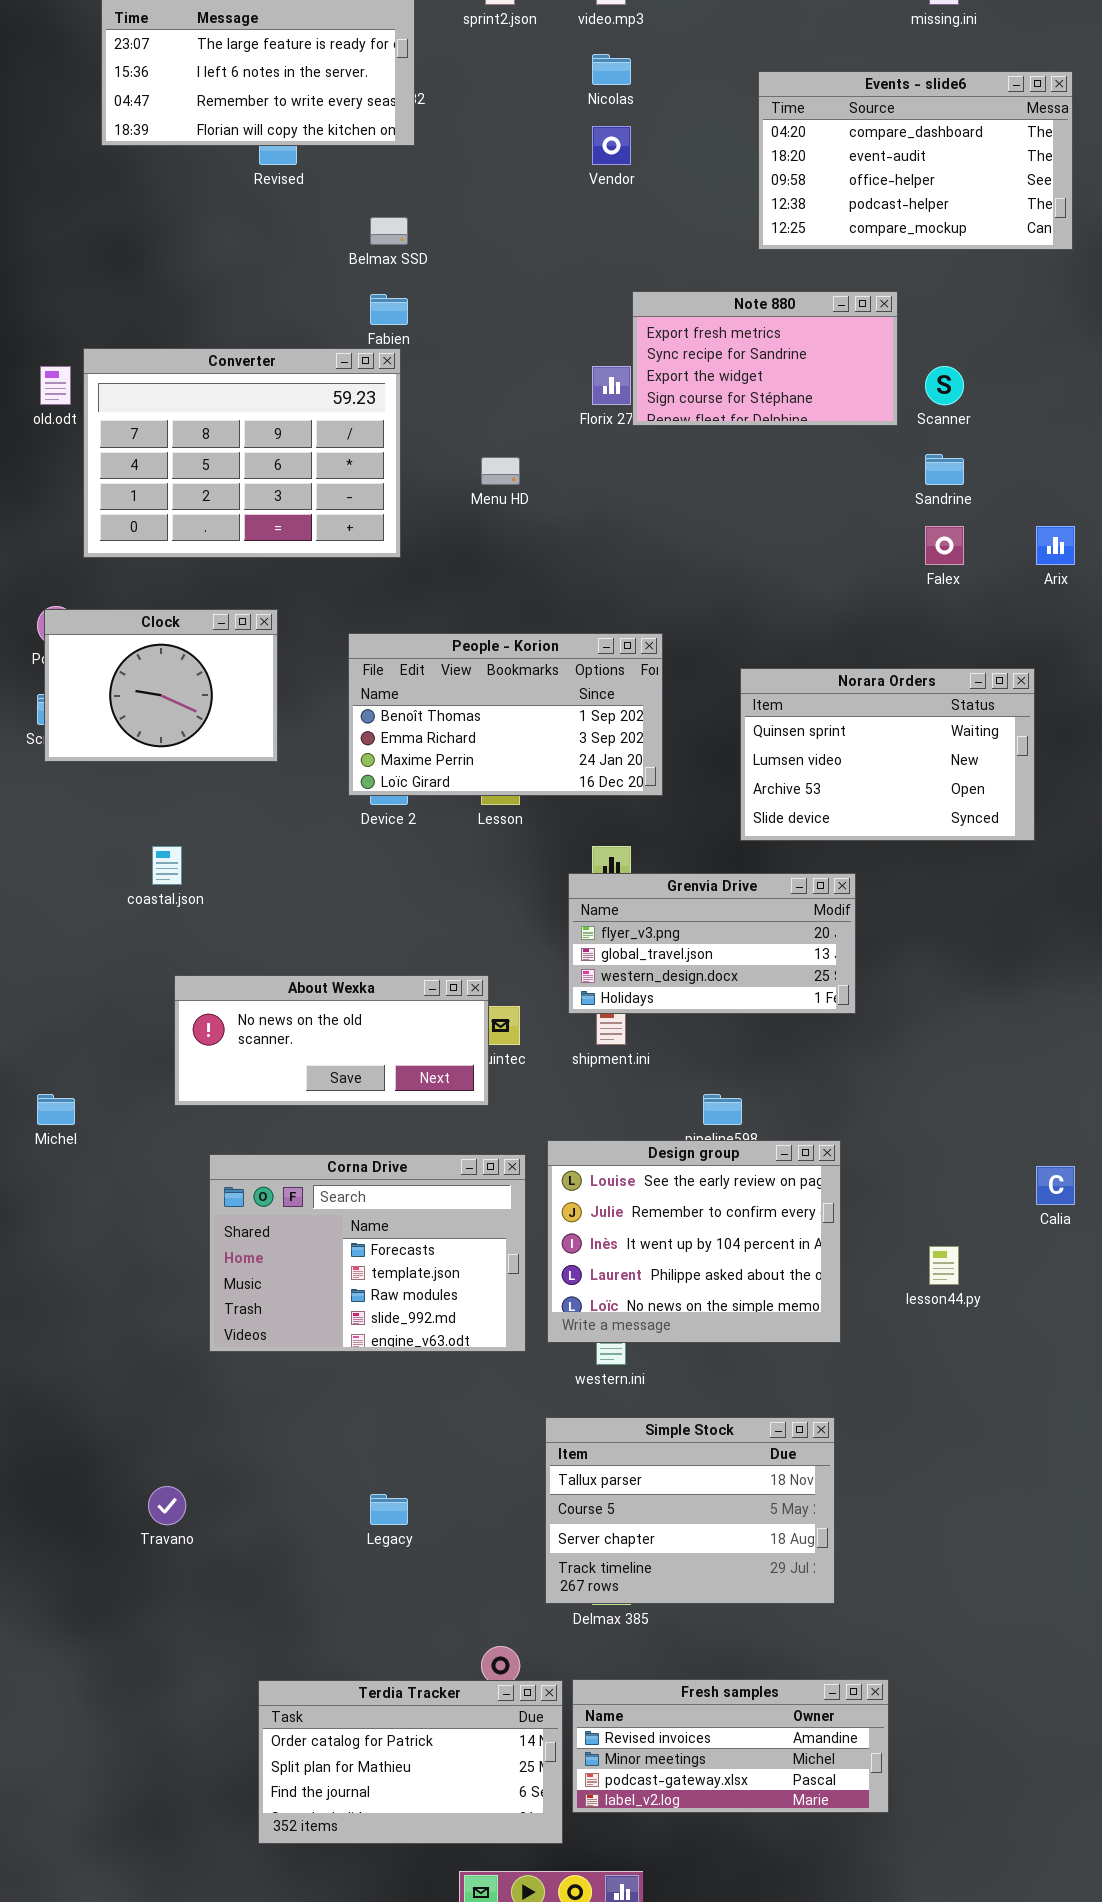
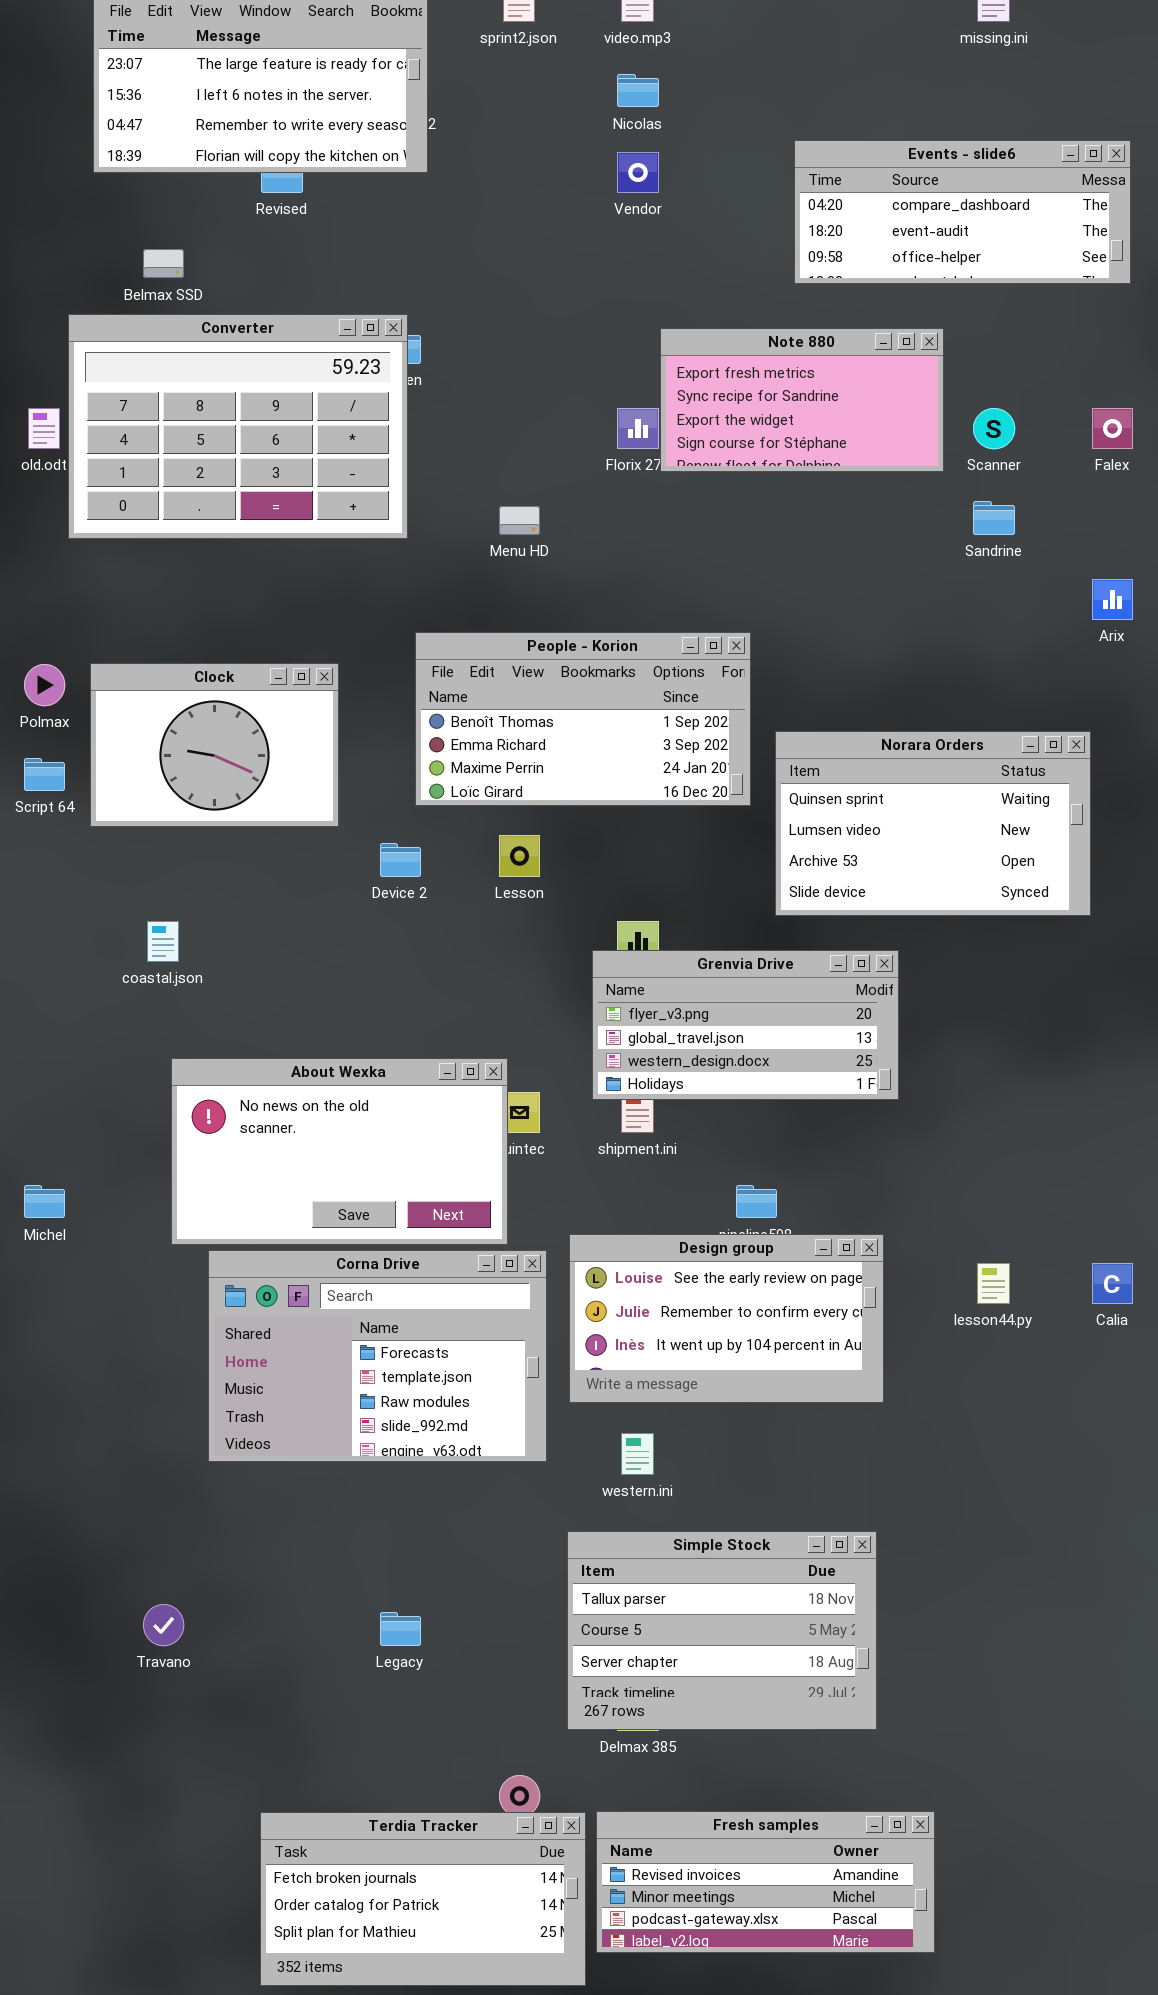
Events - slide6: [758,71,1073,250] -> [794,140,1131,284], resized
Belmax SSD: [370,217,408,245] -> [143,249,184,278], moved
Converter: [83,348,401,558] -> [68,314,408,539], moved
Falex: [925,526,964,565] -> [1092,408,1133,449], moved
Clock: [44,609,278,762] -> [90,663,339,827], moved
People - Korion: [348,633,663,796] -> [415,632,751,806], moved
About Wexka: [174,975,489,1106] -> [171,1058,508,1245], resized
Design group: [547,1140,841,1343] -> [569,1234,884,1403], resized
lesson44.py: [929,1246,959,1285] -> [977,1263,1010,1304], moved
Terdia Tracker: [258,1680,563,1844] -> [260,1812,586,1986], scrolled up 1 row

